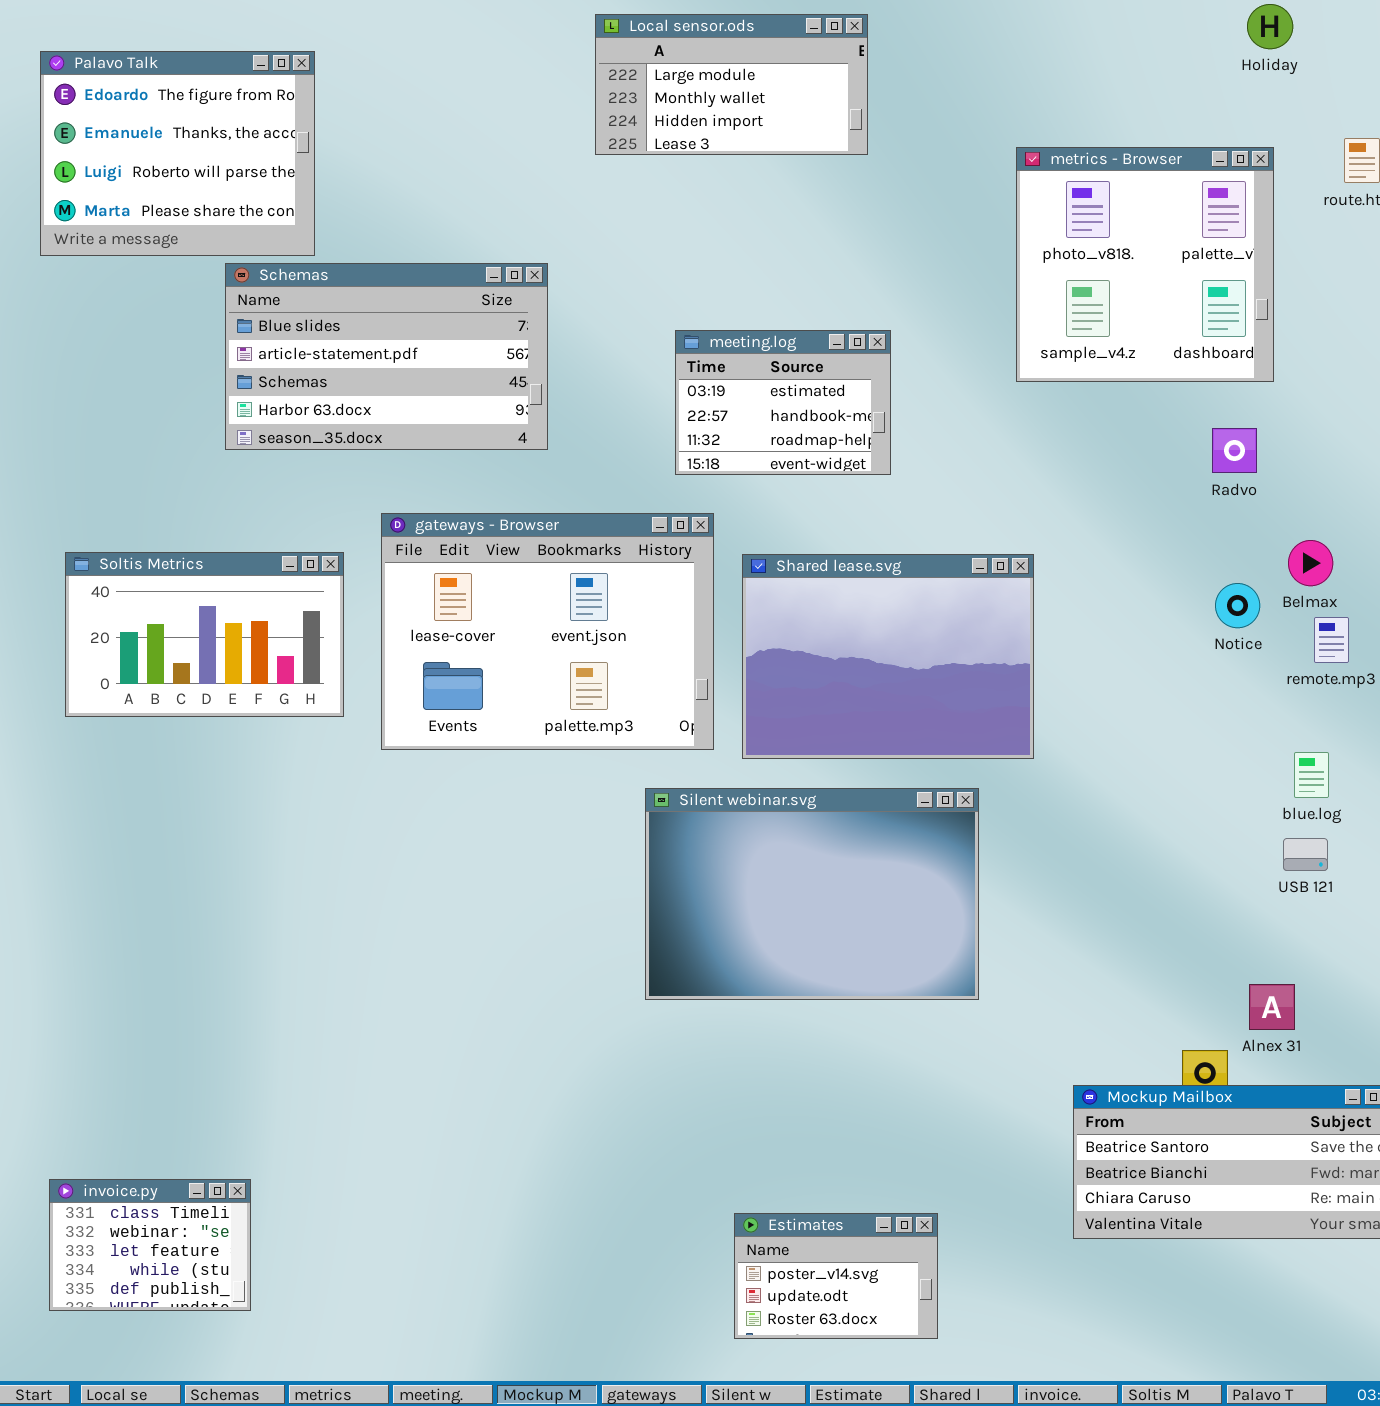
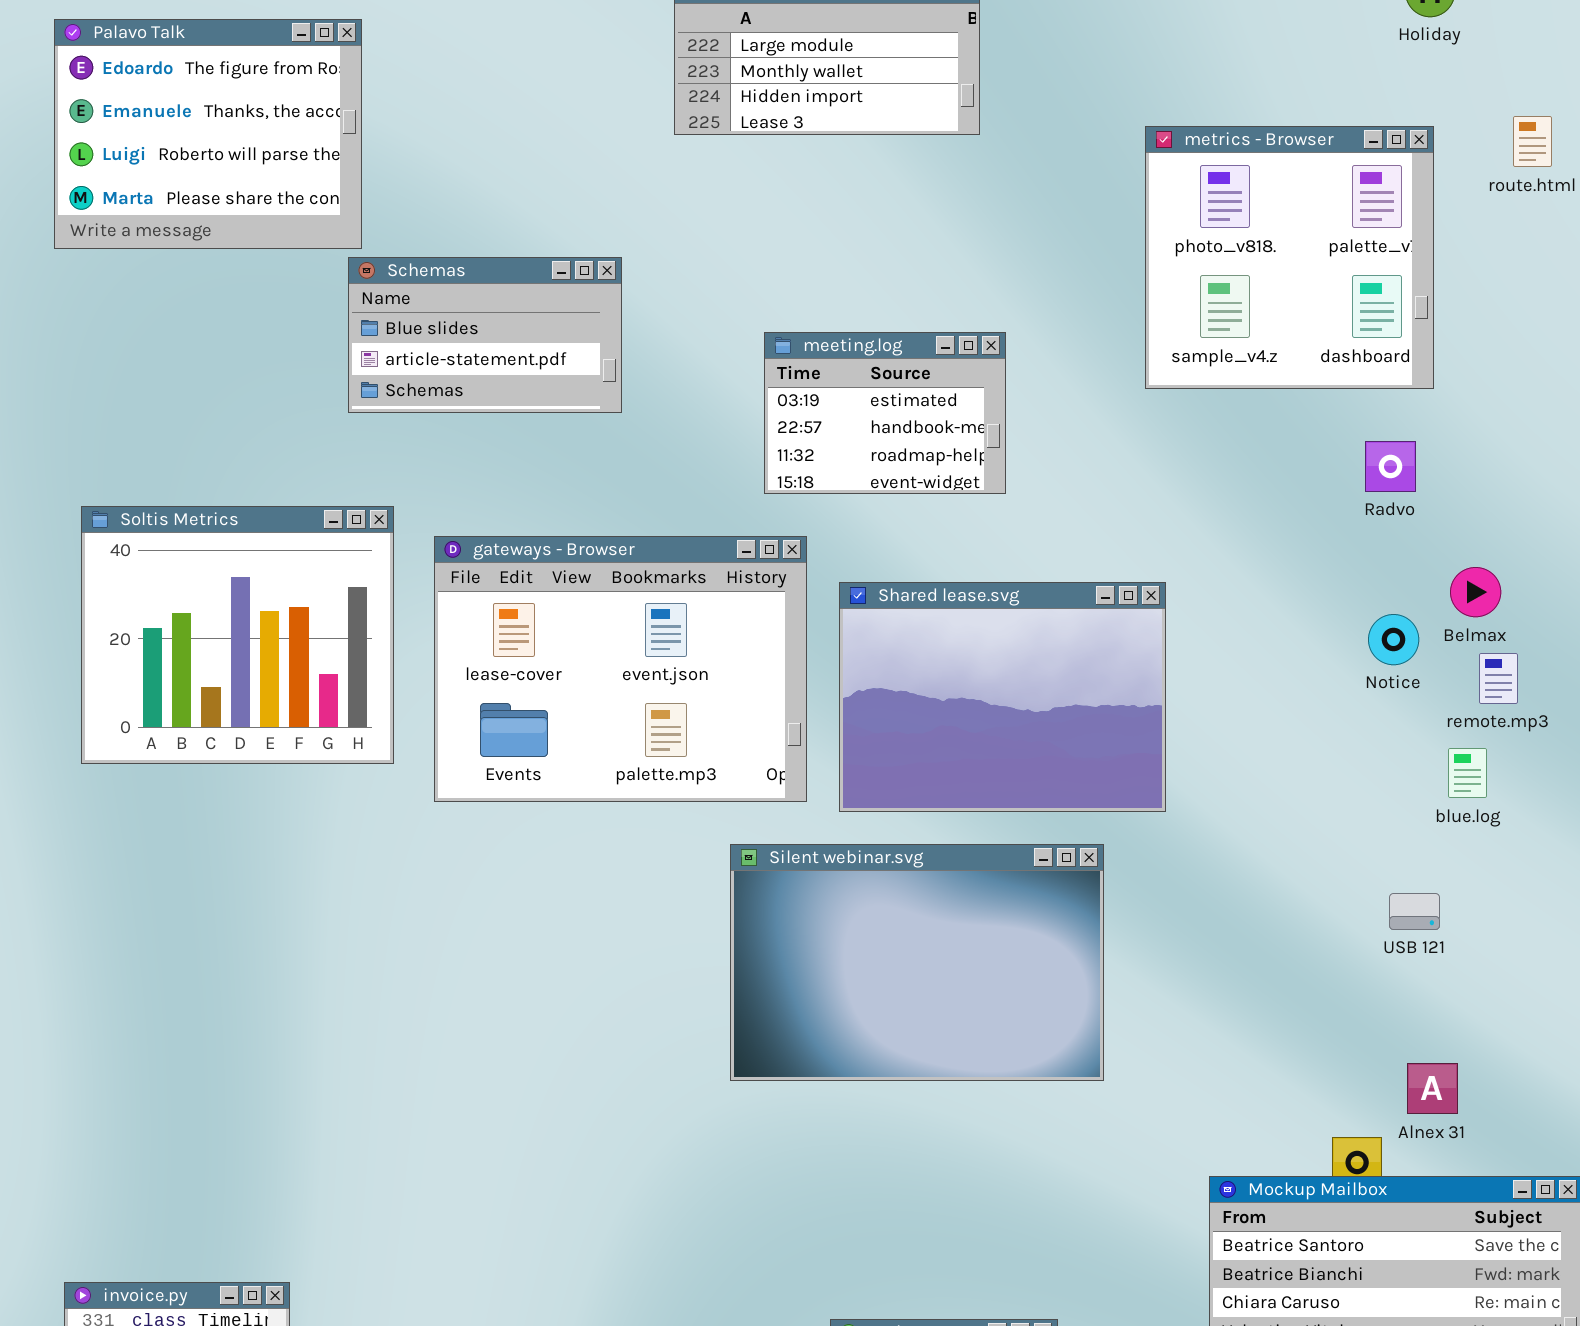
Schemas: [225,263,548,450] -> [348,257,622,413], resized
Soltis Metrics: [65,552,344,717] -> [81,506,394,764], resized
blue.log: [1294,752,1329,798] -> [1448,748,1487,798], moved
USB 121: [1283,838,1328,871] -> [1389,893,1440,930], moved

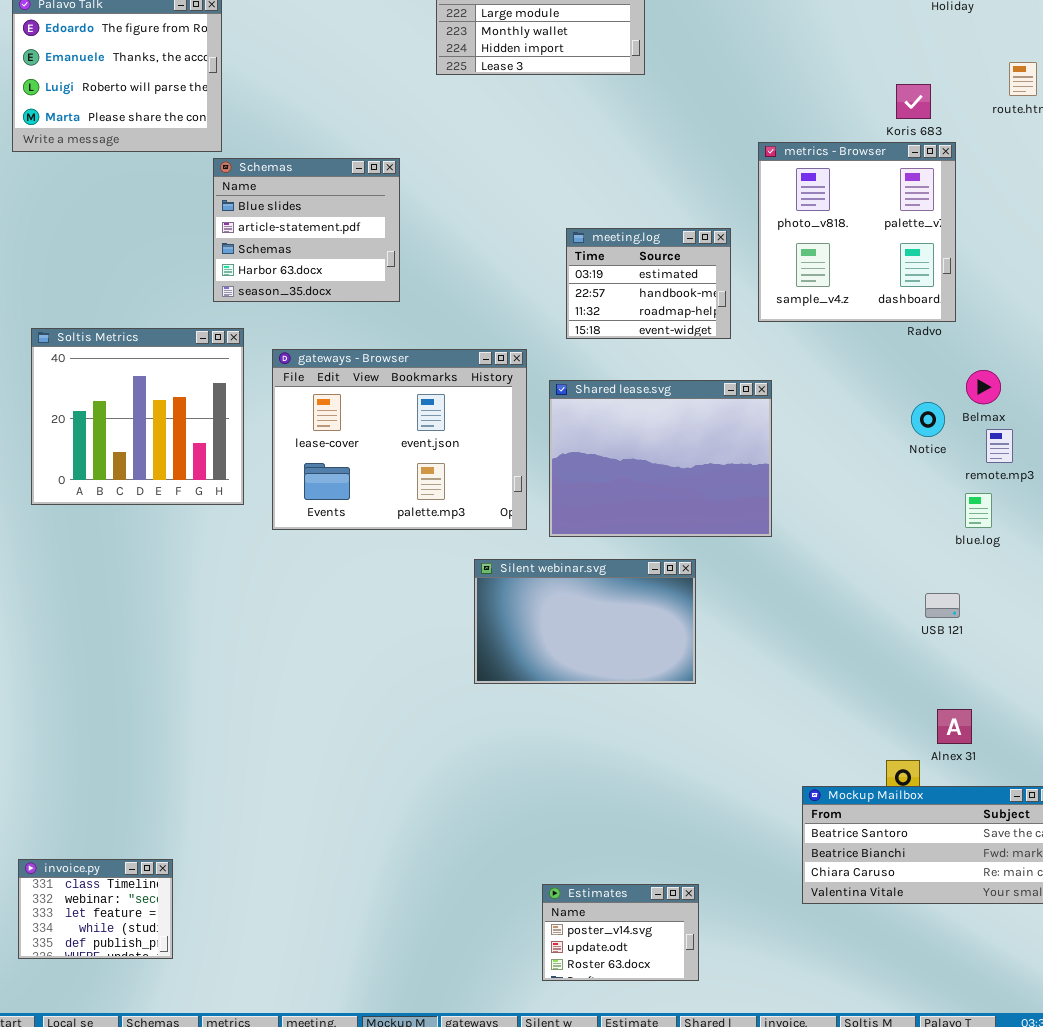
metrics - Browser: [1145,126,1434,389] -> [758,142,956,322], moved
Schemas: [348,257,622,413] -> [213,158,400,302], resized
meeting.log: [764,332,1006,494] -> [566,228,731,339], moved
Silent webinar.svg: [730,844,1104,1081] -> [474,559,696,684], resized

